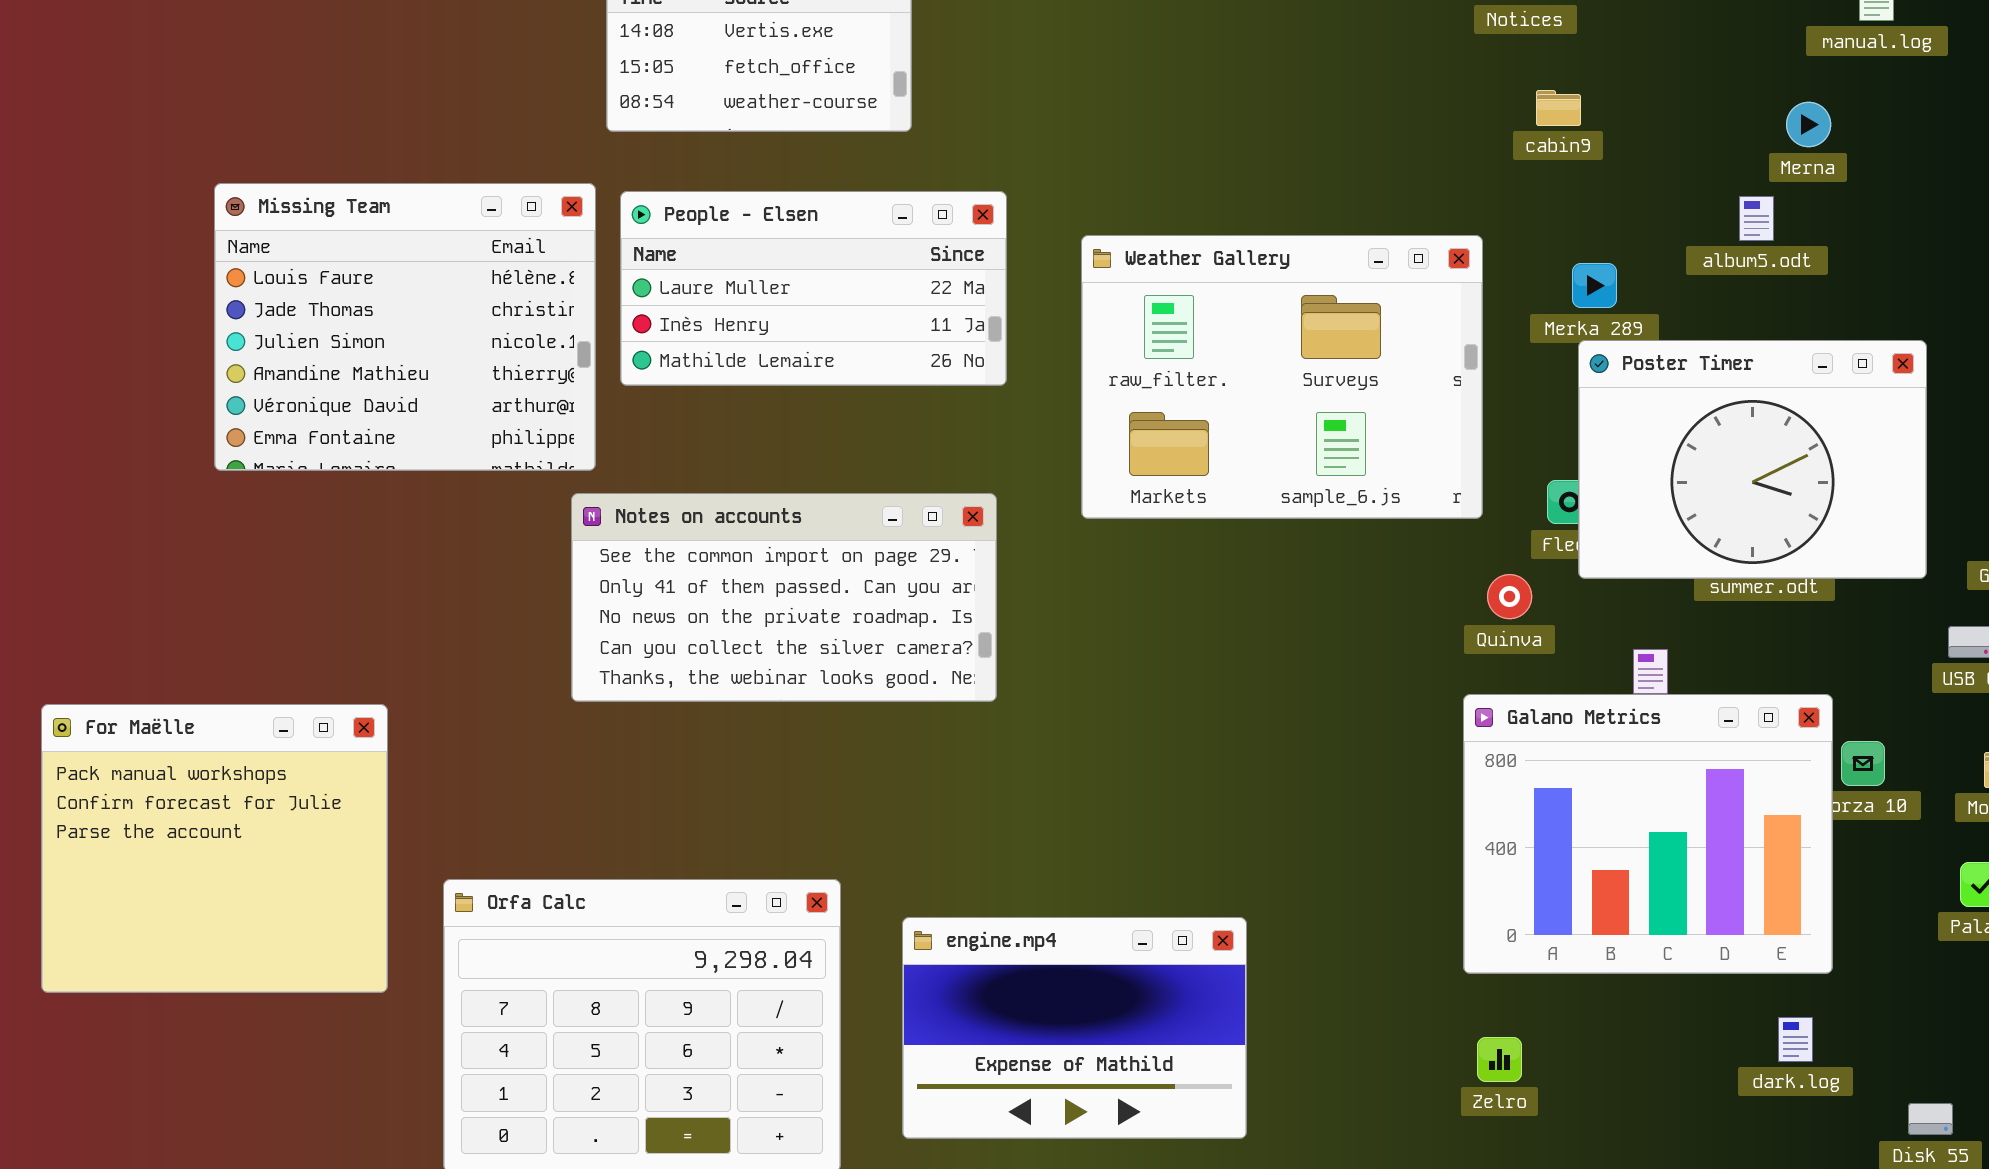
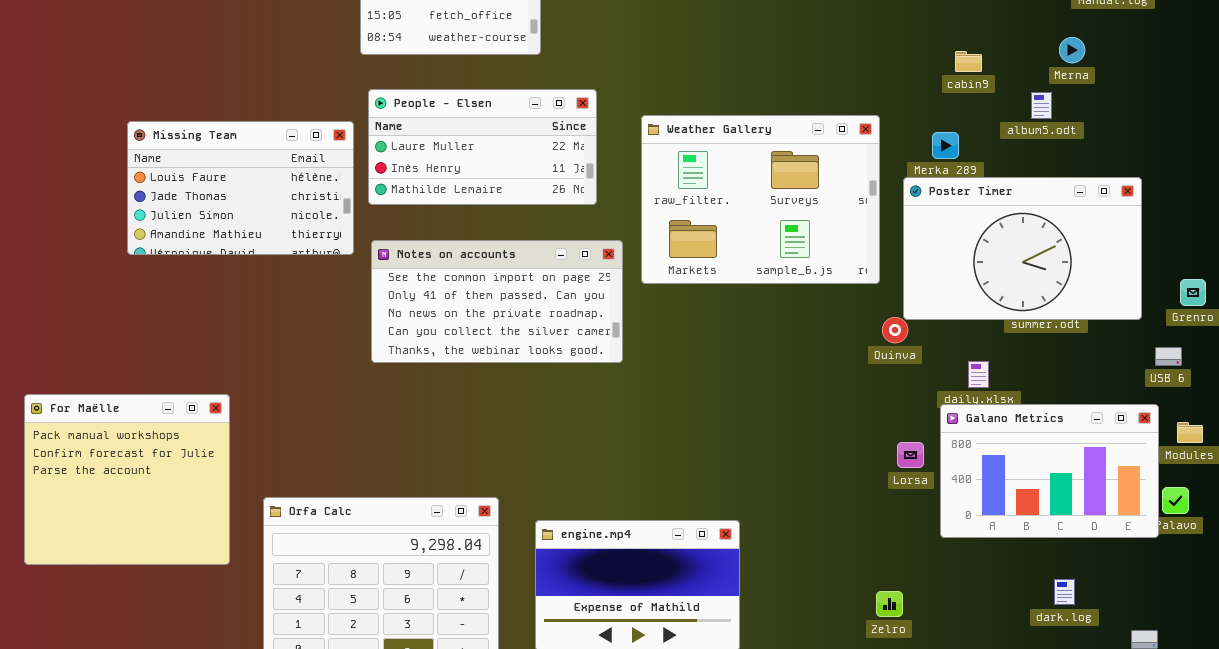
cabin9: [1536,90,1581,126] -> [955,51,982,72], moved
Missing Team: [214,183,596,471] -> [127,121,354,255], resized
Poster Timer: [1578,340,1927,579] -> [903,177,1142,320], resized
Notes on accounts: [571,493,997,702] -> [371,240,623,363], moved
Galano Metrics: [1463,694,1833,974] -> [940,404,1159,538], moved, resized

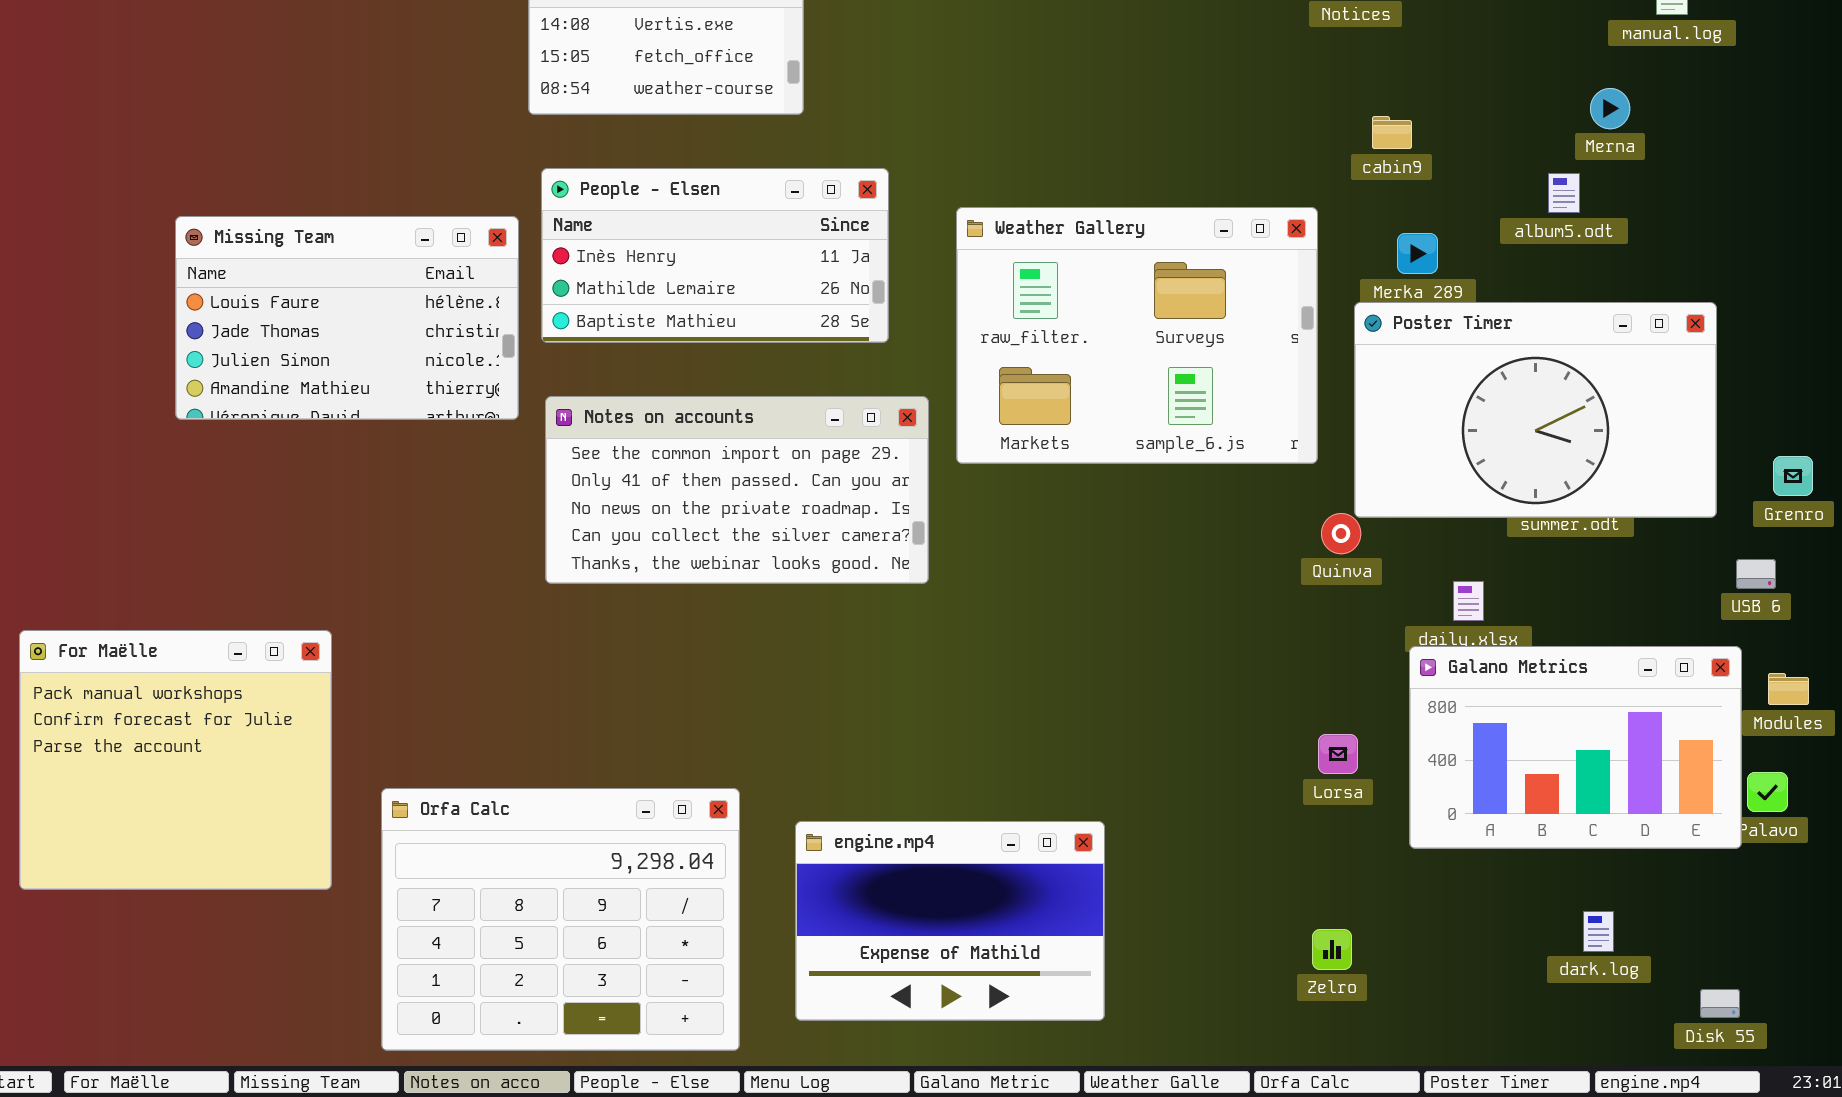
cabin9: [955,51,982,72] -> [1372,116,1412,149], moved
People - Elsen: [368,89,597,205] -> [541,168,889,343], scrolled down 1 row
Lorsa: [897,442,924,468] -> [1318,734,1358,774], moved

